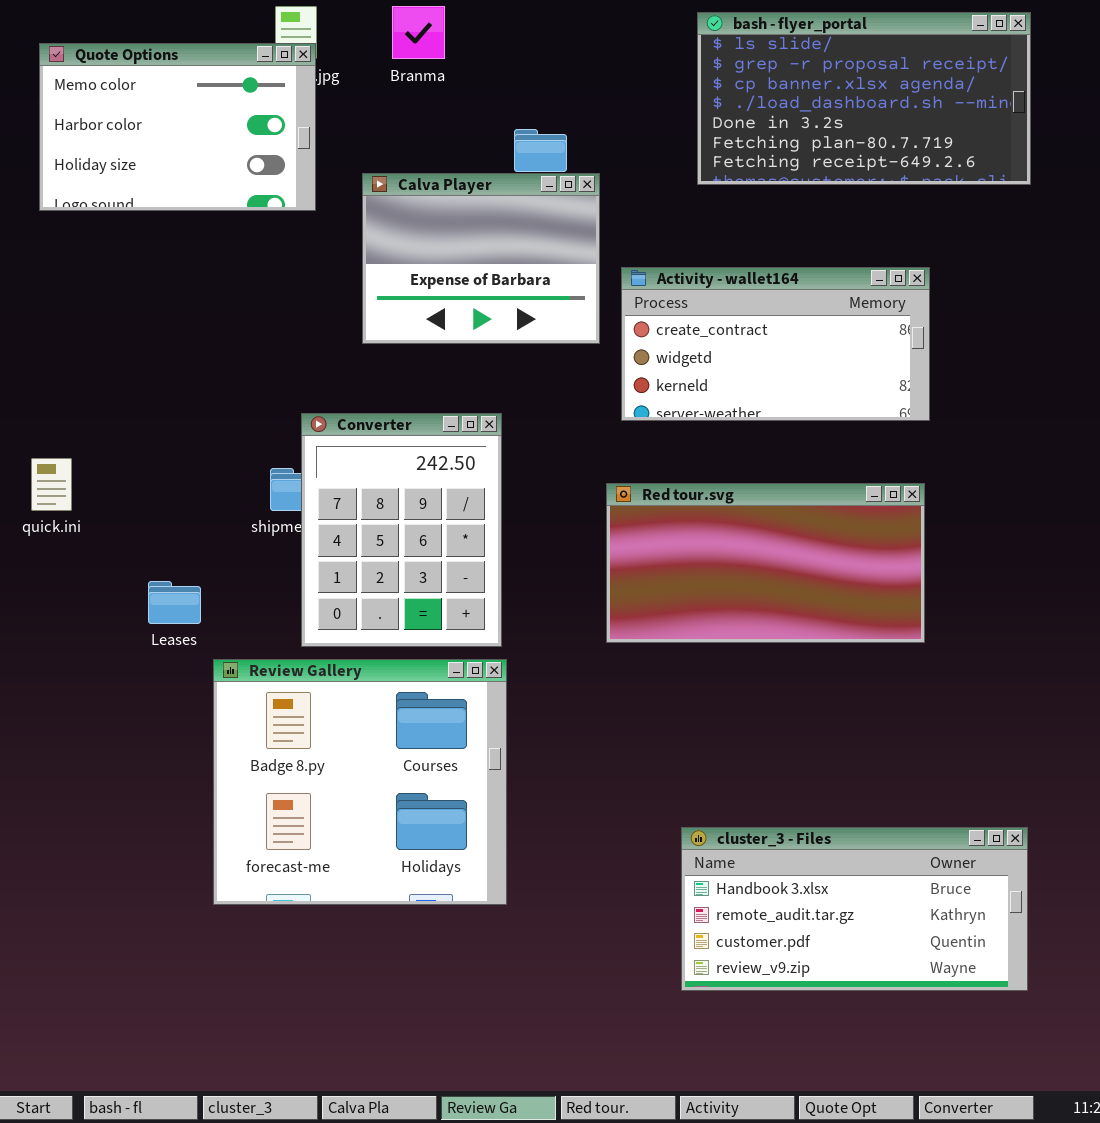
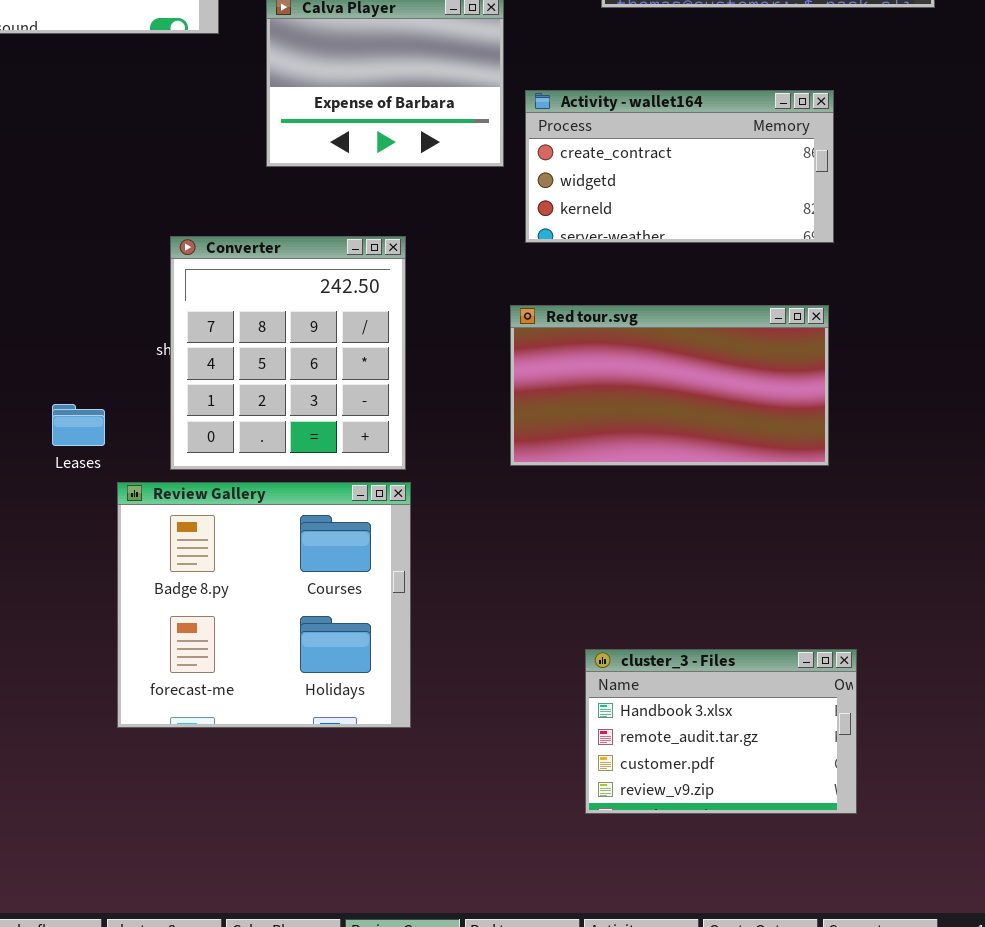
Converter: [301,413,502,647] -> [170,236,406,470], resized
cluster_3 - Files: [681,827,1028,991] -> [585,649,857,814], resized

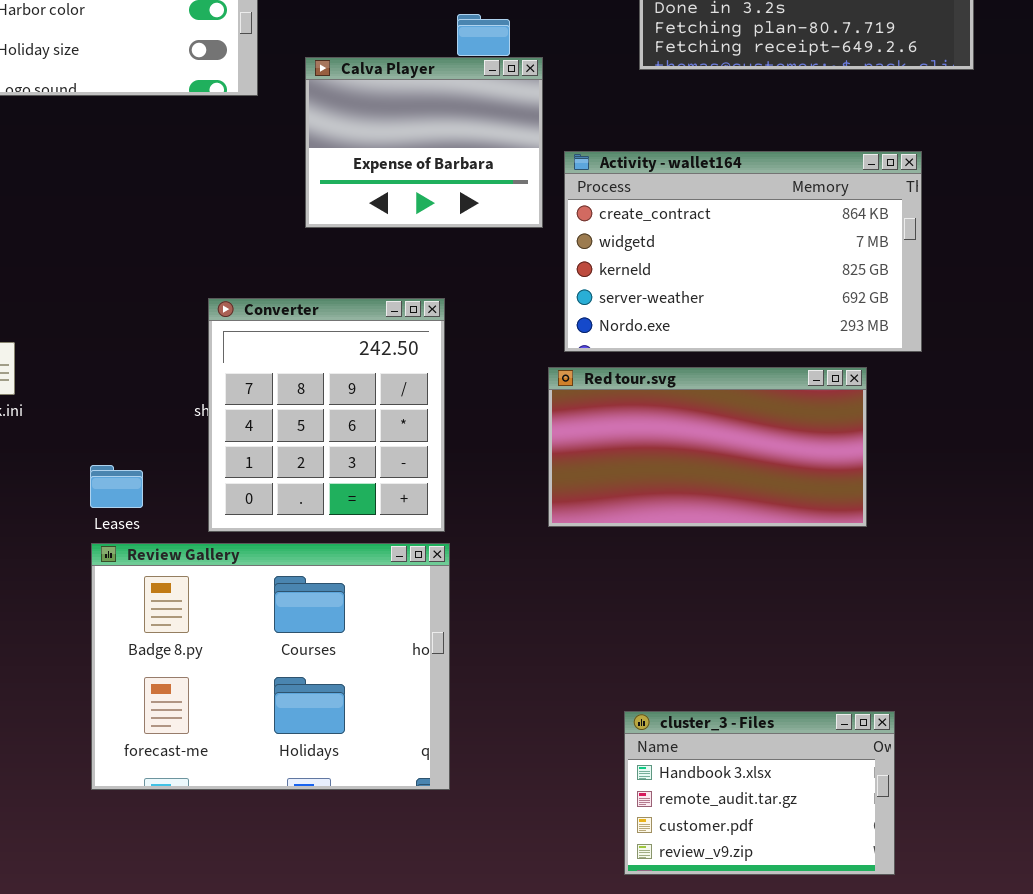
Activity - wallet164: [525,90,834,243] -> [564,151,922,352], resized
Review Gallery: [117,482,411,728] -> [91,543,450,790], resized

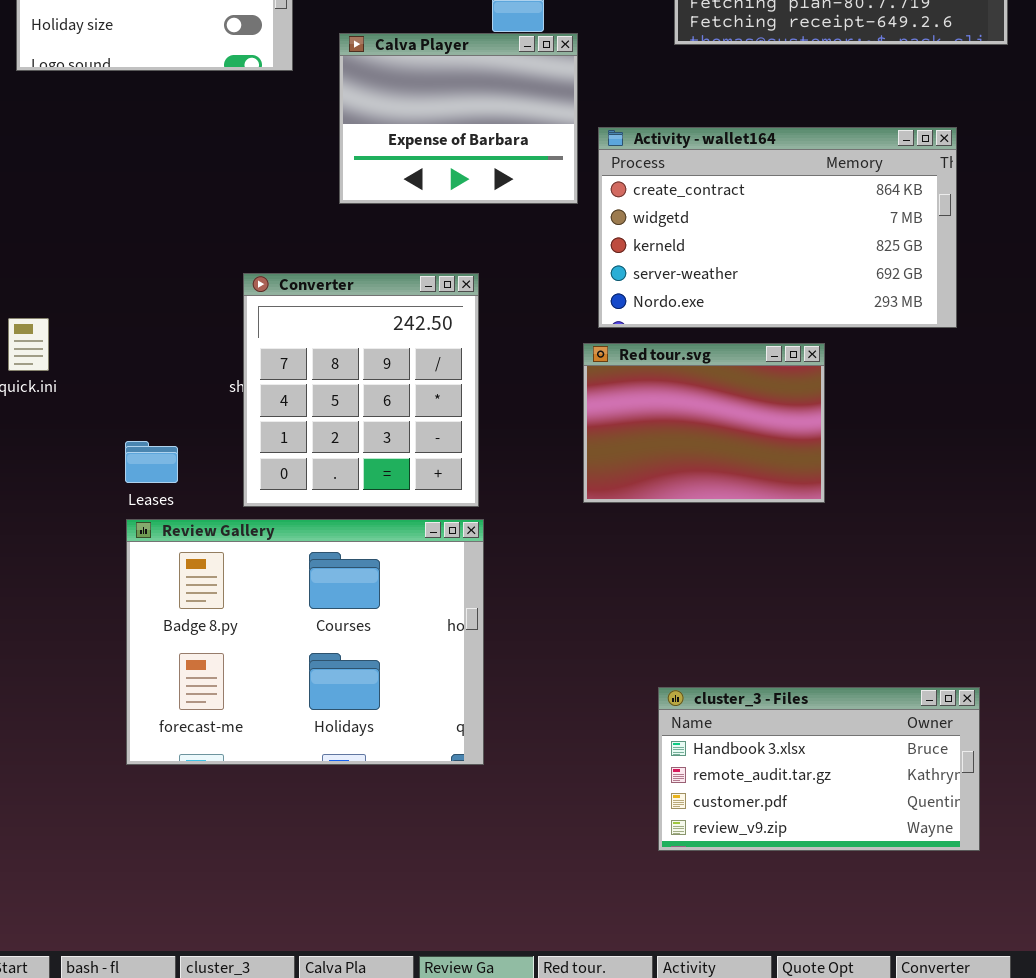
Red tour.svg: [548,367,867,527] -> [583,343,825,503], resized
cluster_3 - Files: [624,711,895,875] -> [658,687,980,851], resized

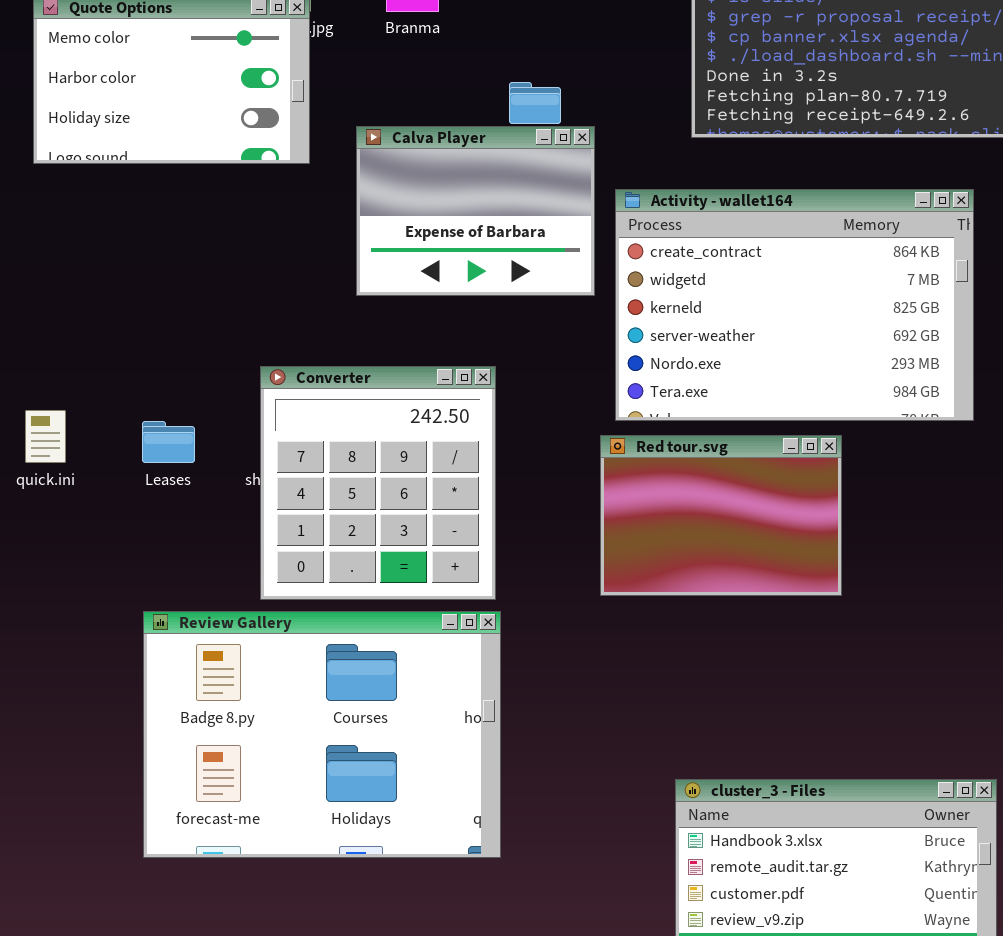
Activity - wallet164: [598,127,957,328] -> [615,189,974,421], resized
Leases: [125,441,178,483] -> [142,421,195,463], moved

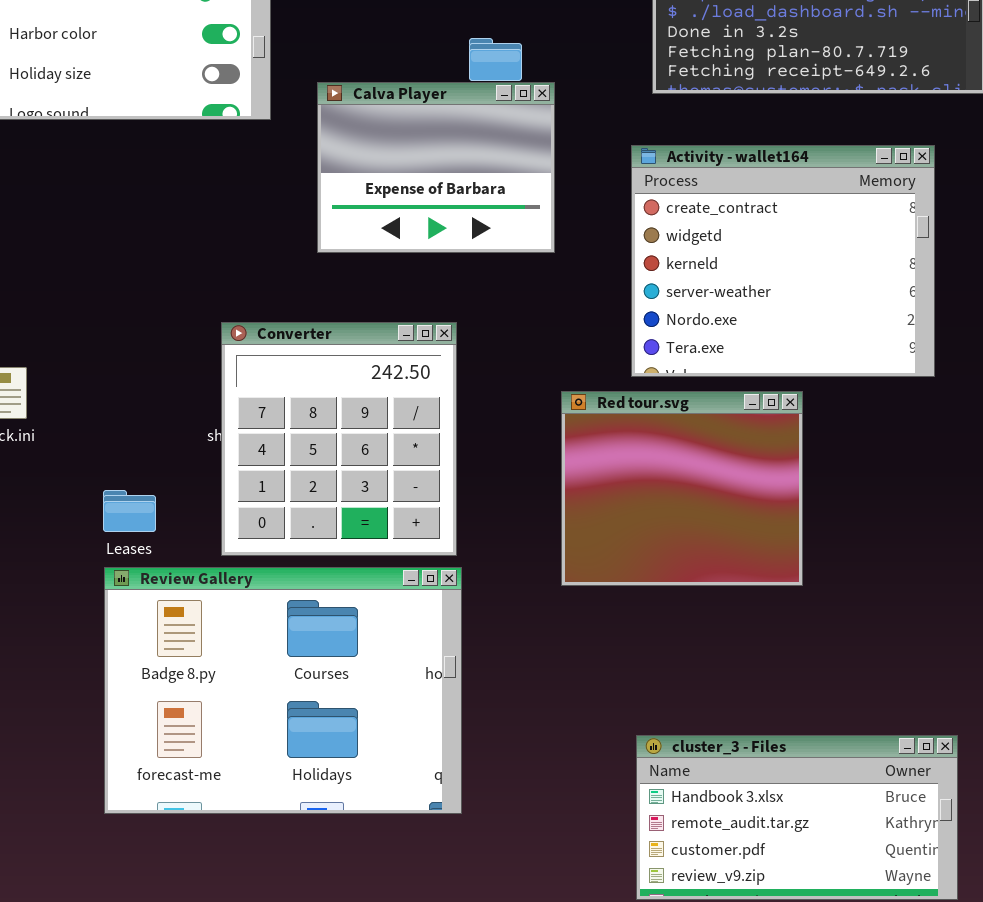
Activity - wallet164: [615,189,974,421] -> [631,145,935,377], resized
Leases: [142,421,195,463] -> [103,490,156,532], moved
Red tour.svg: [600,435,842,596] -> [561,391,803,586], resized

